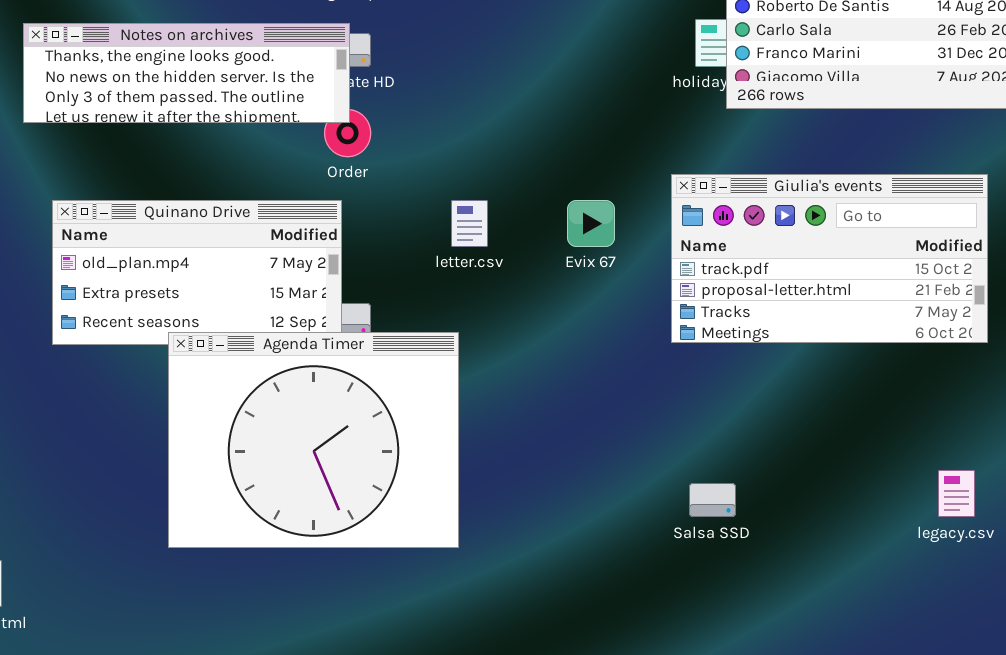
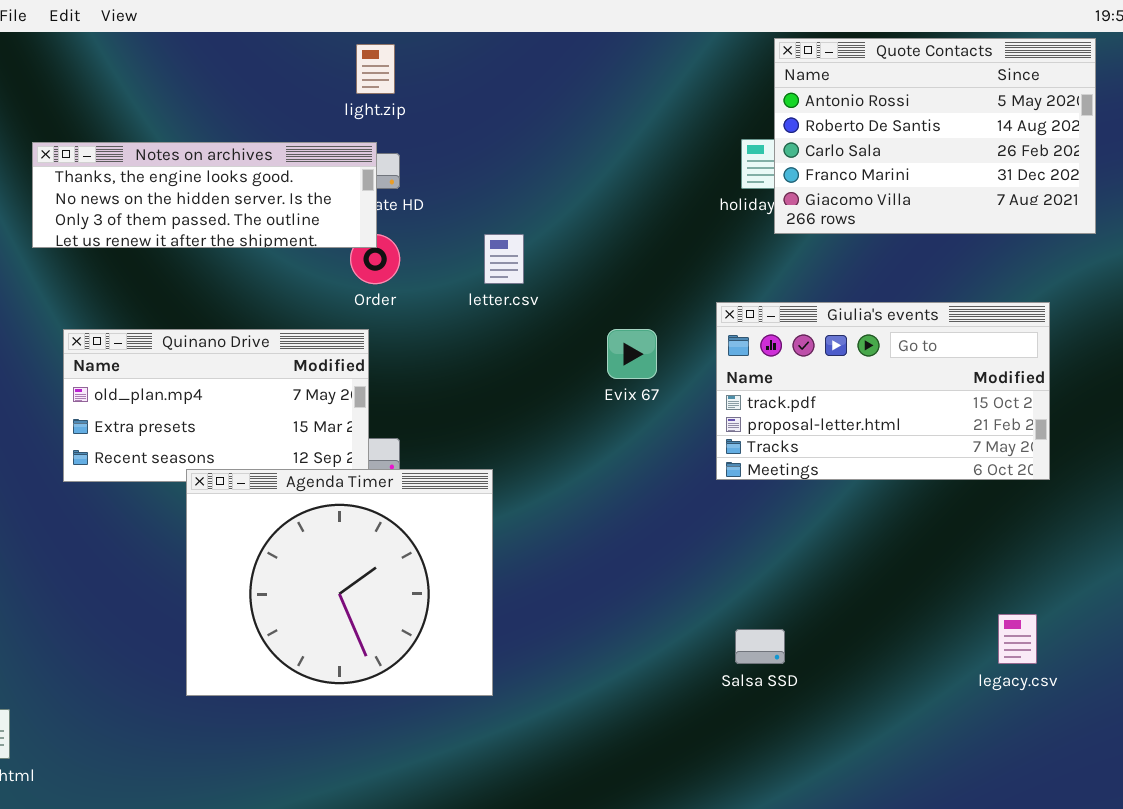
letter.csv: [451,200,488,247] -> [484,234,524,284], moved

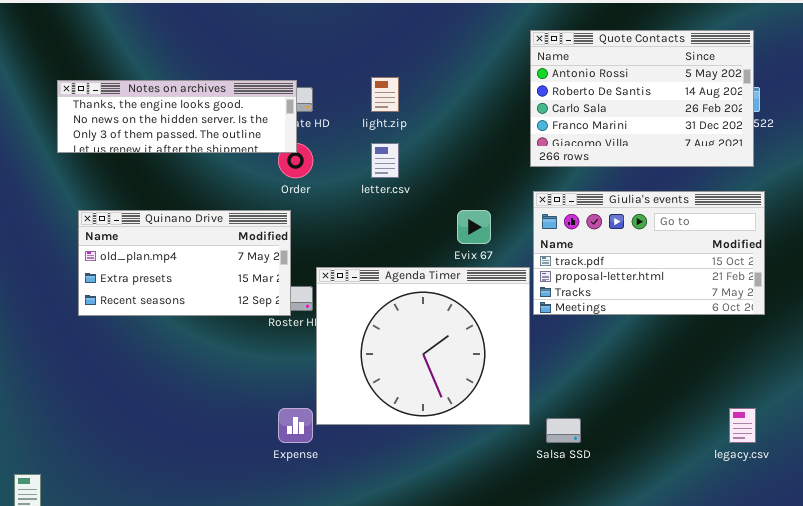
Quote Contacts: [774,38,1096,234] -> [530,30,754,167], moved
light.zip: [356,44,395,94] -> [371,77,399,112], moved
Agenda Timer: [186,469,493,696] -> [316,267,530,425], moved

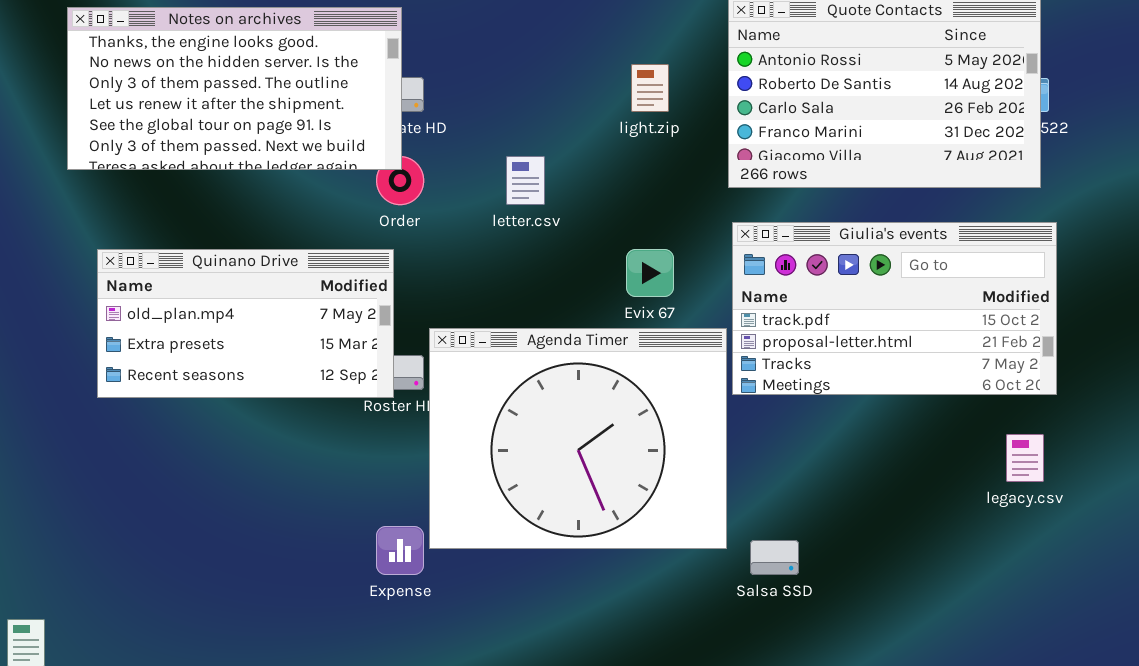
light.zip: [371,77,399,112] -> [631,64,669,112], moved
Notes on archives: [57,80,297,153] -> [67,7,402,170], resized
legacy.csv: [729,408,756,443] -> [1006,434,1044,482], moved

